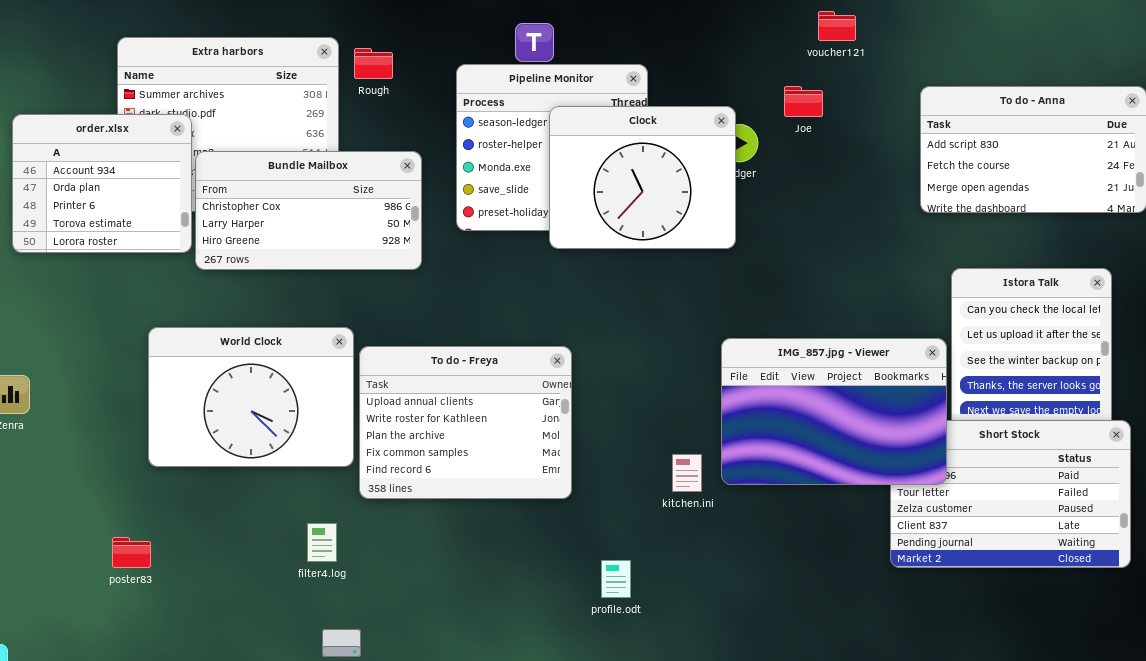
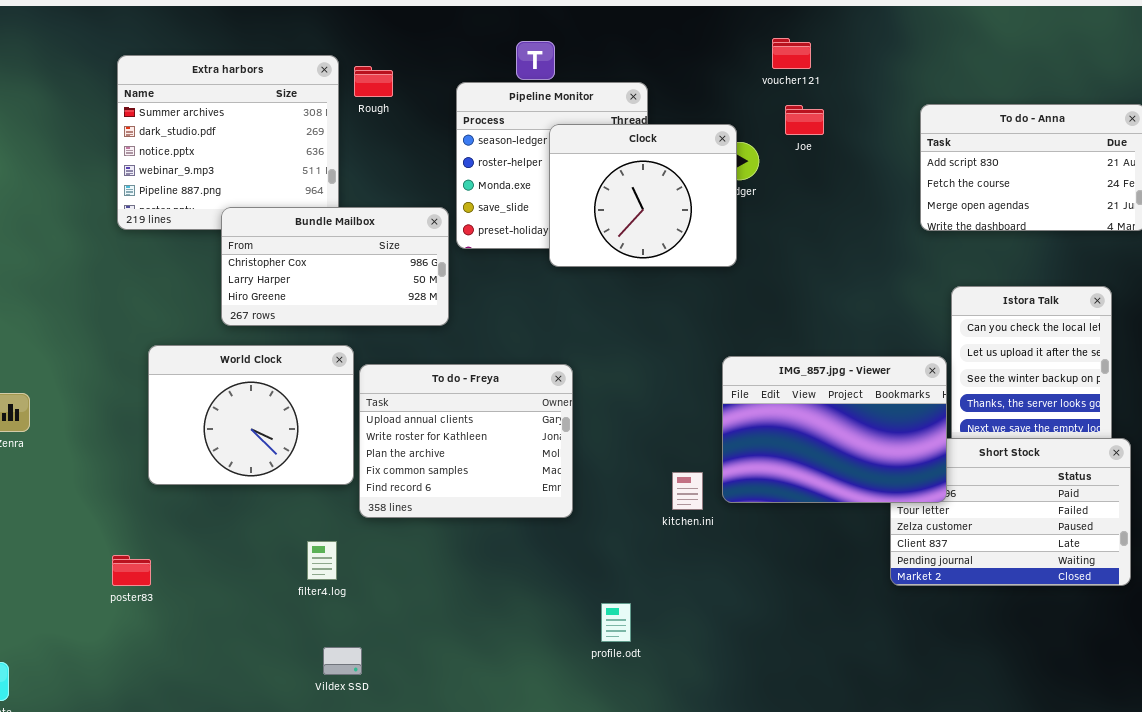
voucher121: [818,11,856,41] -> [772,38,811,69], moved
order.xlsx: [12,114,192,253] -> none, closed
Bundle Mailbox: [195,151,422,270] -> [221,207,449,326], moved
profile.odt: [601,560,631,598] -> [601,603,631,642], moved

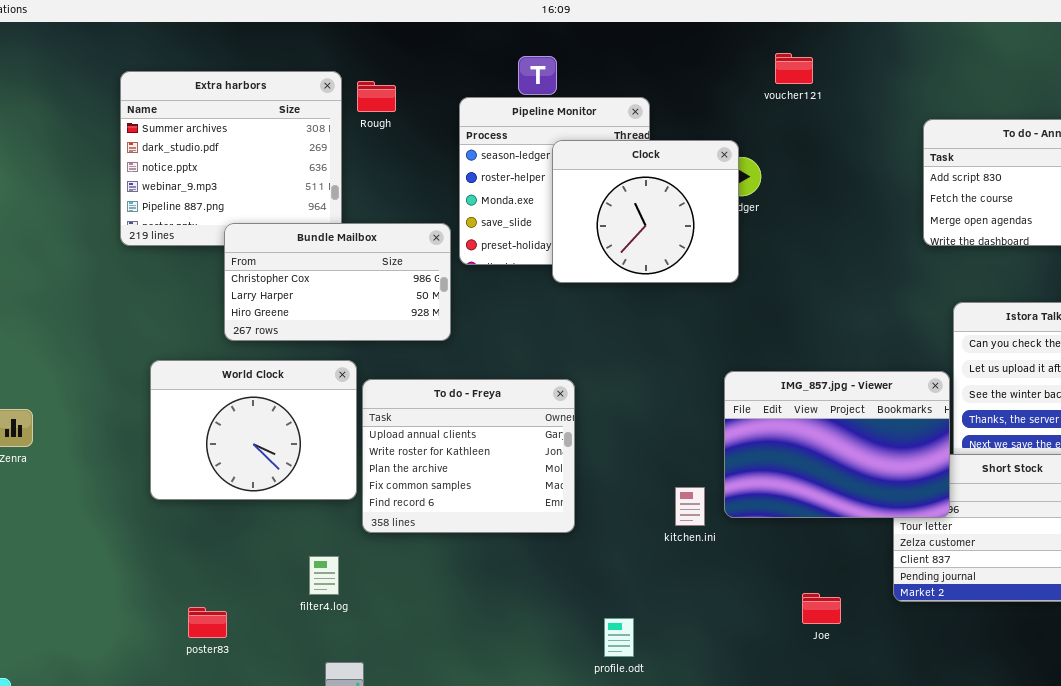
Joe: [785,105,824,135] -> [802,593,841,624], moved
poster83: [112,555,151,586] -> [188,607,227,638], moved

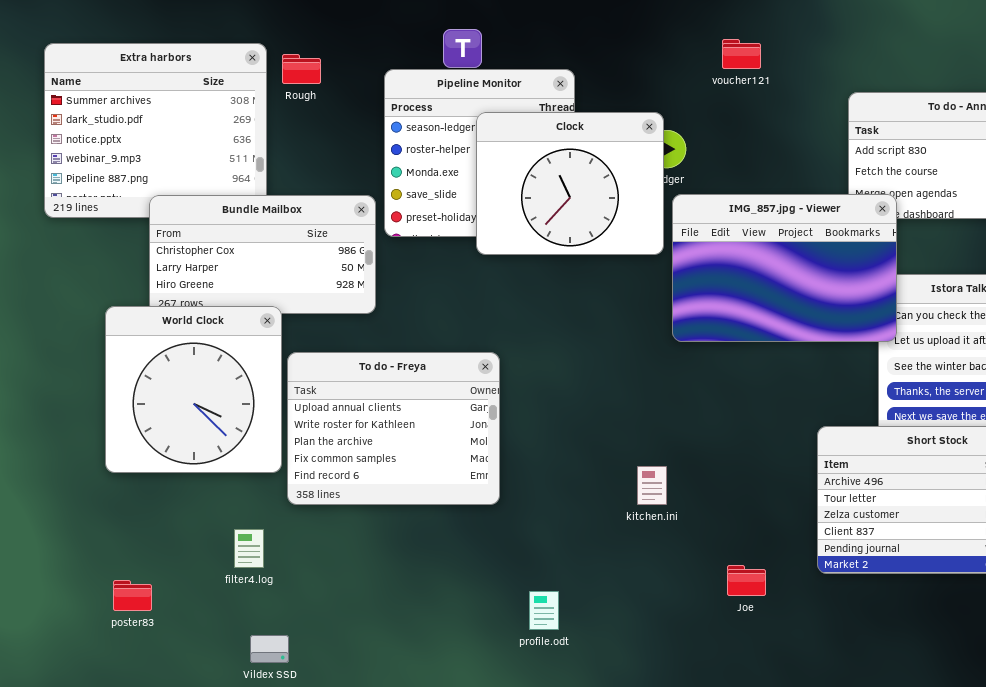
voucher121: [775,53,813,84] -> [722,39,761,69], moved
World Clock: [150,360,357,500] -> [105,306,282,473], resized
IMG_857.jpg - Viewer: [724,371,950,518] -> [672,194,897,342], moved
kitchen.ini: [675,487,705,526] -> [637,466,667,505], moved

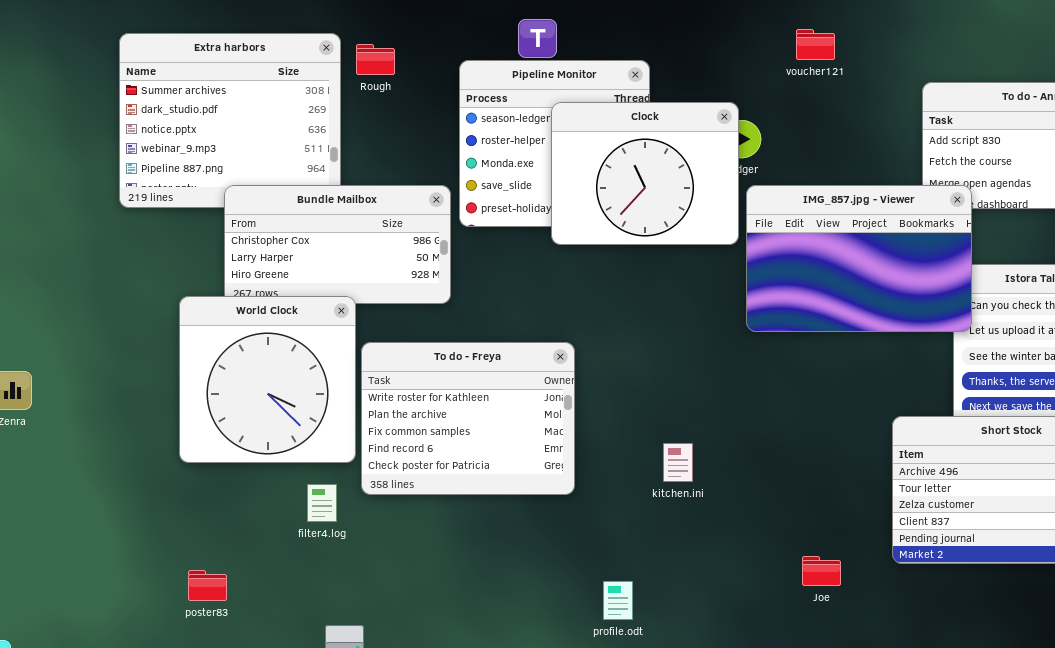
To do - Freya: [287,352,500,505] -> [361,342,575,495], scrolled down 1 row
kitchen.ini: [637,466,667,505] -> [663,443,693,482], moved
filter4.log: [234,529,264,568] -> [307,484,337,522], moved

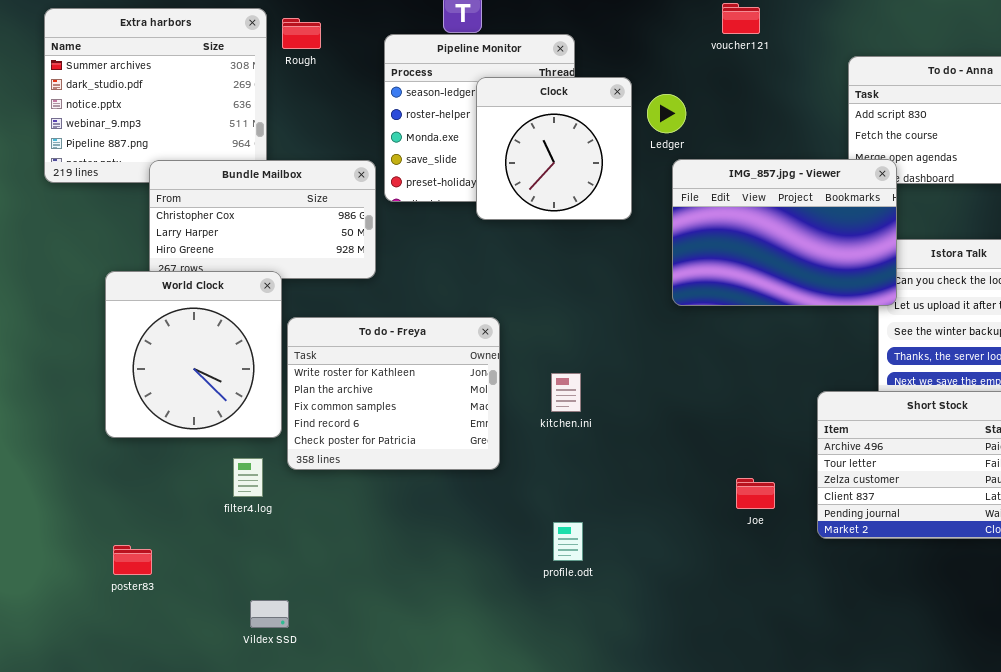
Clock: [551,102,739,245] -> [476,77,632,220], resized
kitchen.ini: [663,443,693,482] -> [551,373,581,412], moved
Joe: [802,556,841,586] -> [736,478,775,509], moved
profile.odt: [603,581,633,620] -> [553,522,583,561], moved

